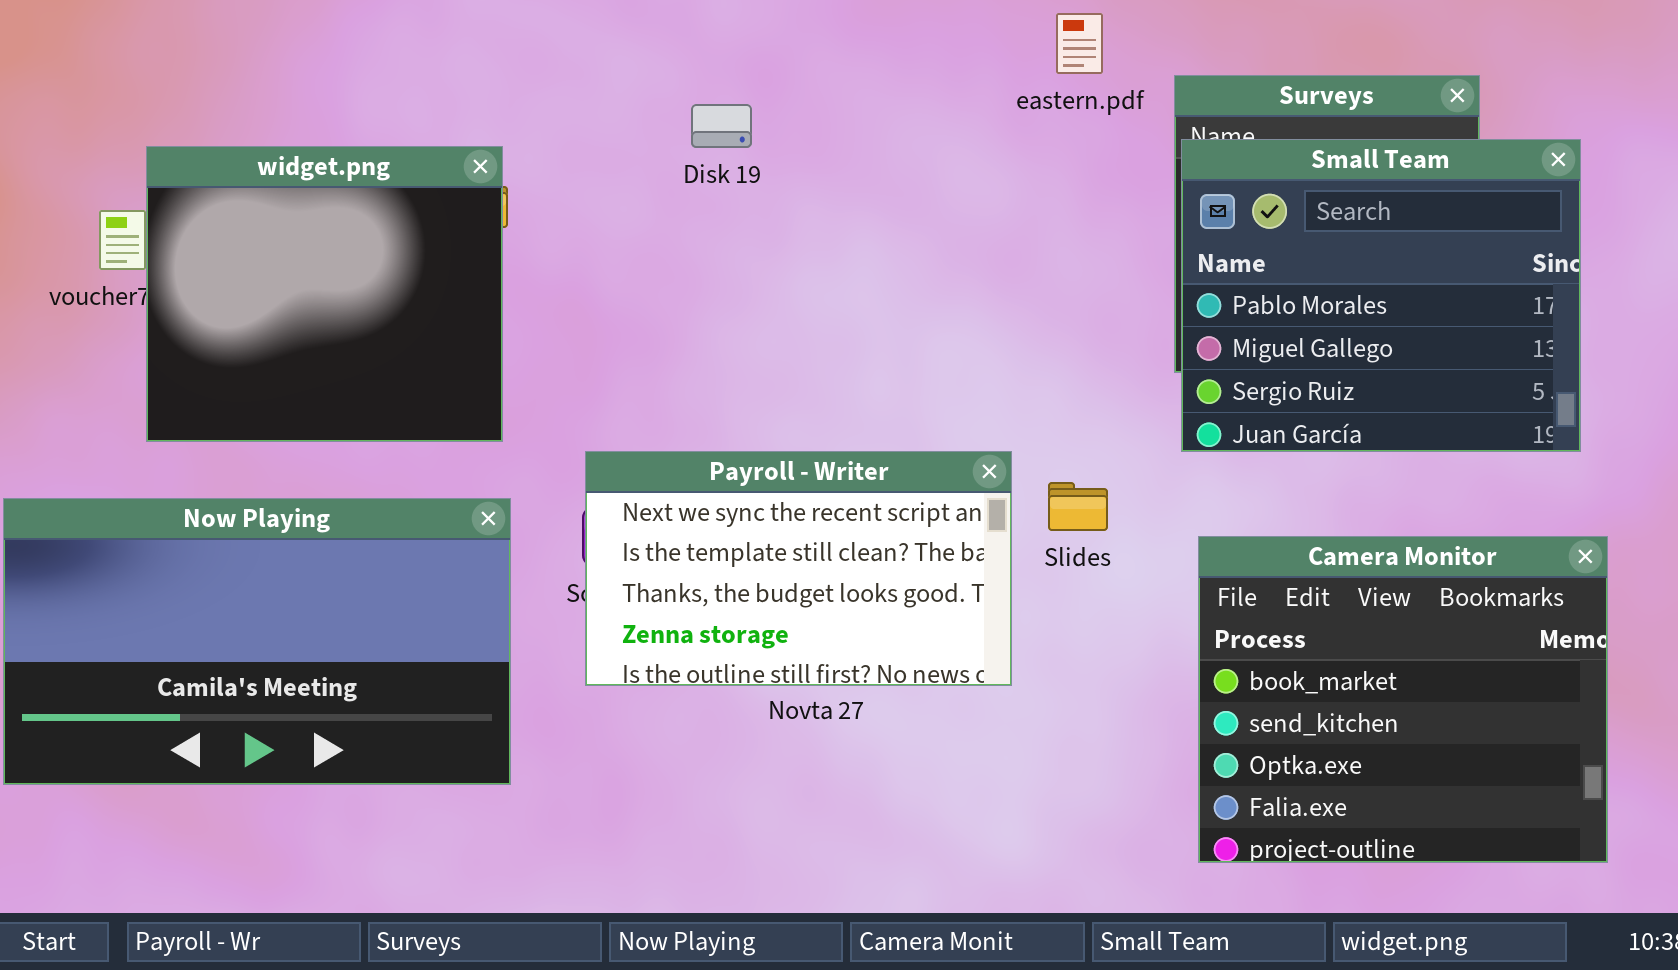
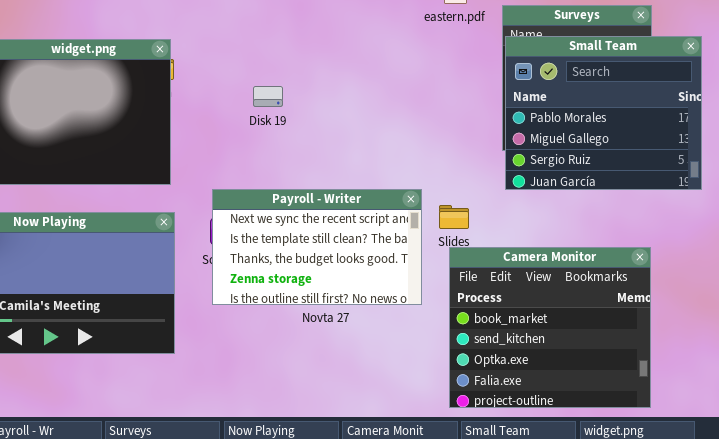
Disk 19: [691,104,752,148] -> [253,86,283,107], moved
Camera Monitor: [1198,536,1608,863] -> [449,247,651,408], moved

